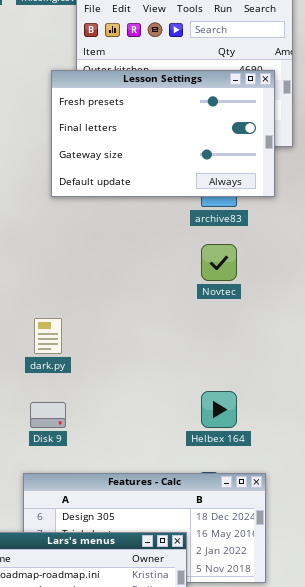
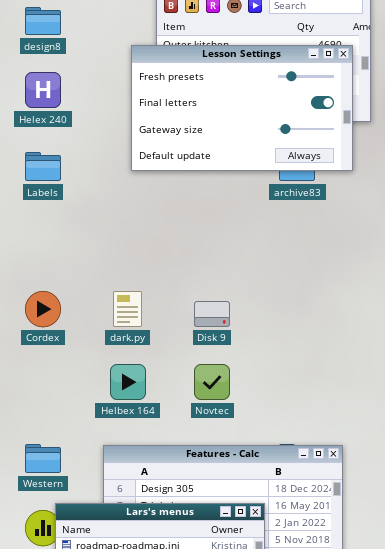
Novtec: [201,244,237,281] -> [194,364,230,400], moved
Helbex 164: [201,391,237,428] -> [110,364,146,400], moved
Disk 9: [30,402,66,428] -> [194,301,230,327], moved

